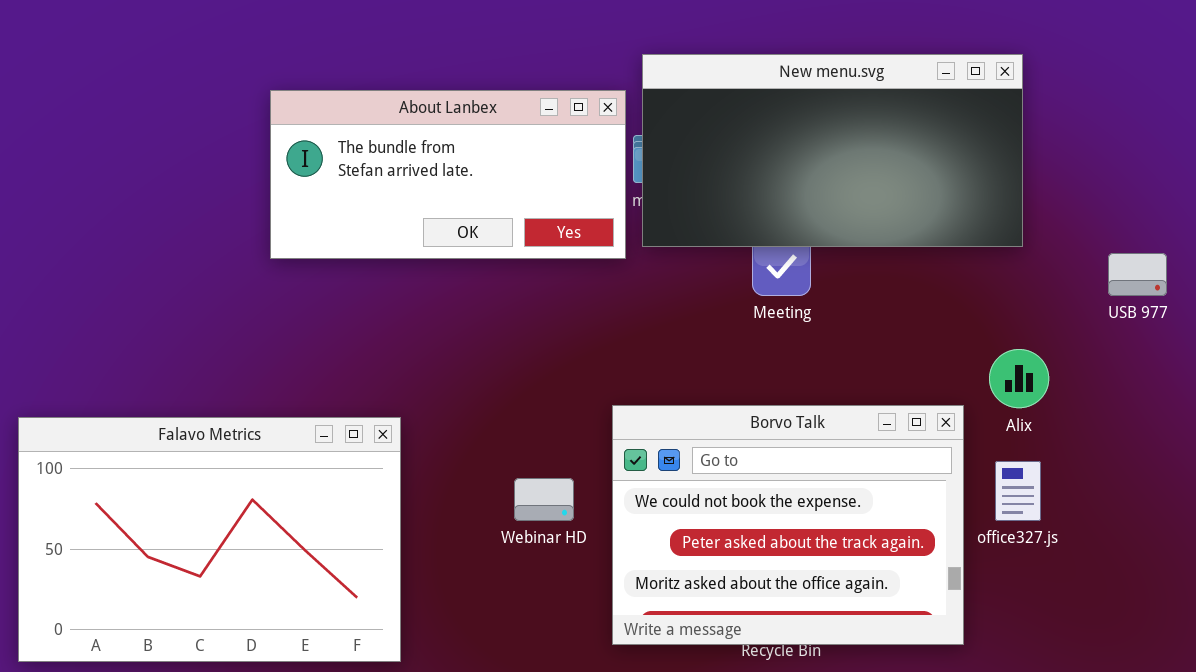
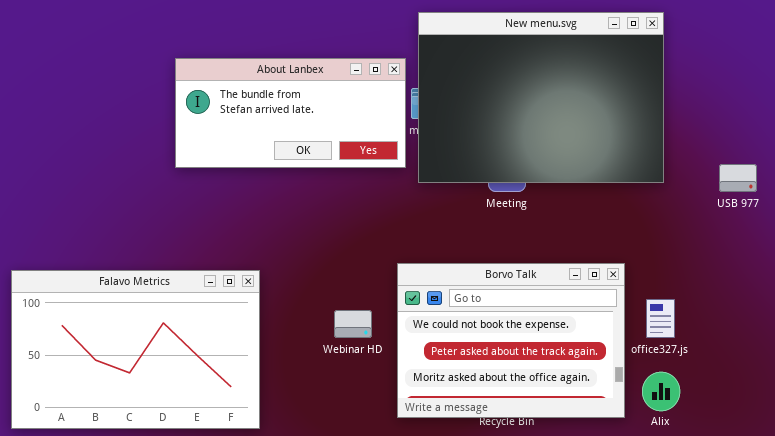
New menu.svg: [642,54,1023,247] -> [418,12,664,183], moved, resized
Alix: [989,349,1049,408] -> [642,372,680,411], moved

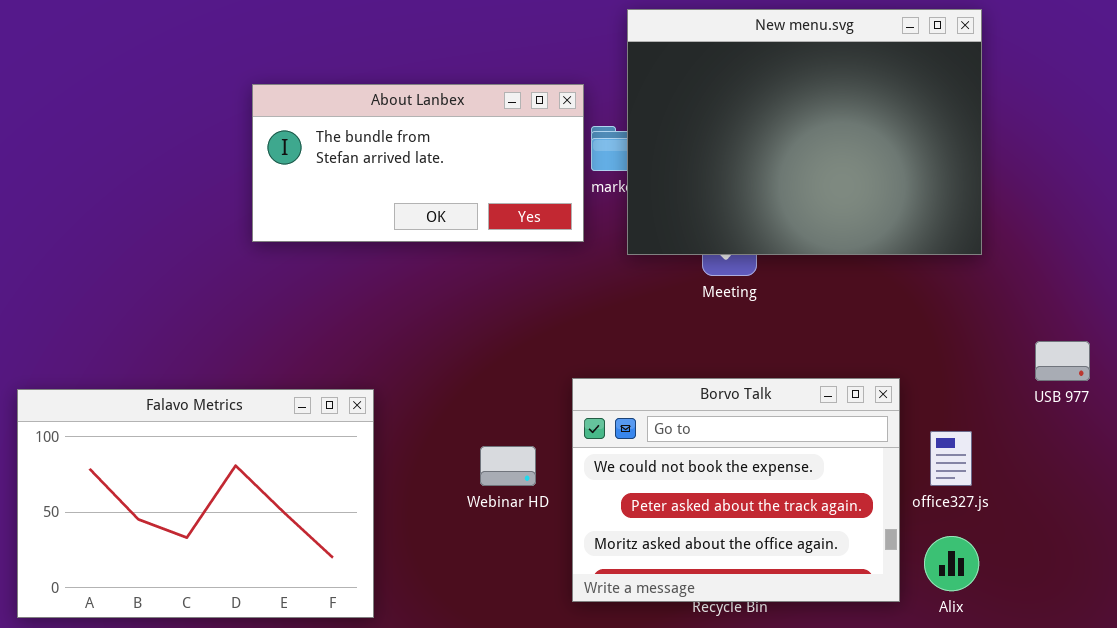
New menu.svg: [418,12,664,183] -> [627,9,982,255], moved
USB 977: [719,164,757,192] -> [1035,341,1090,381], moved

